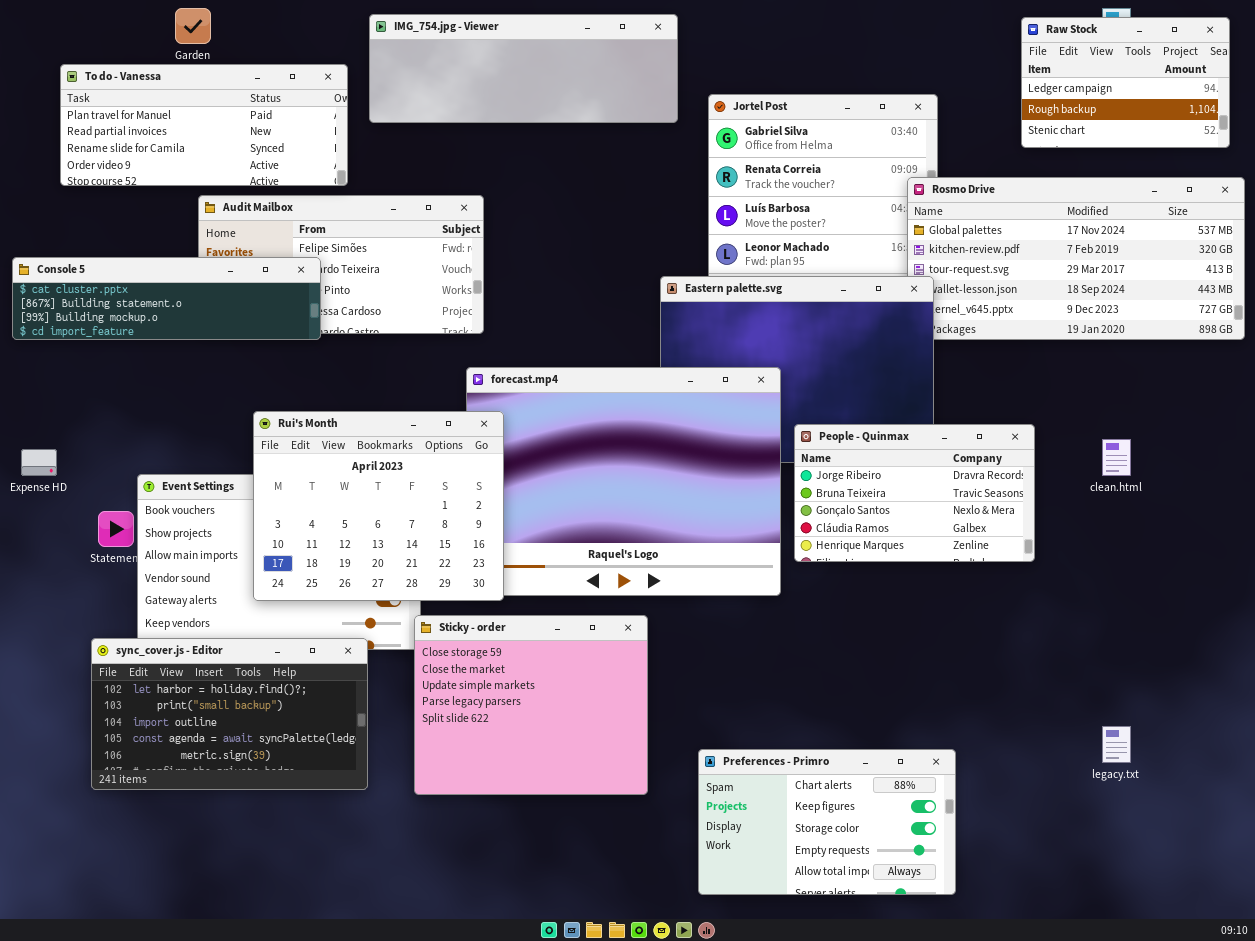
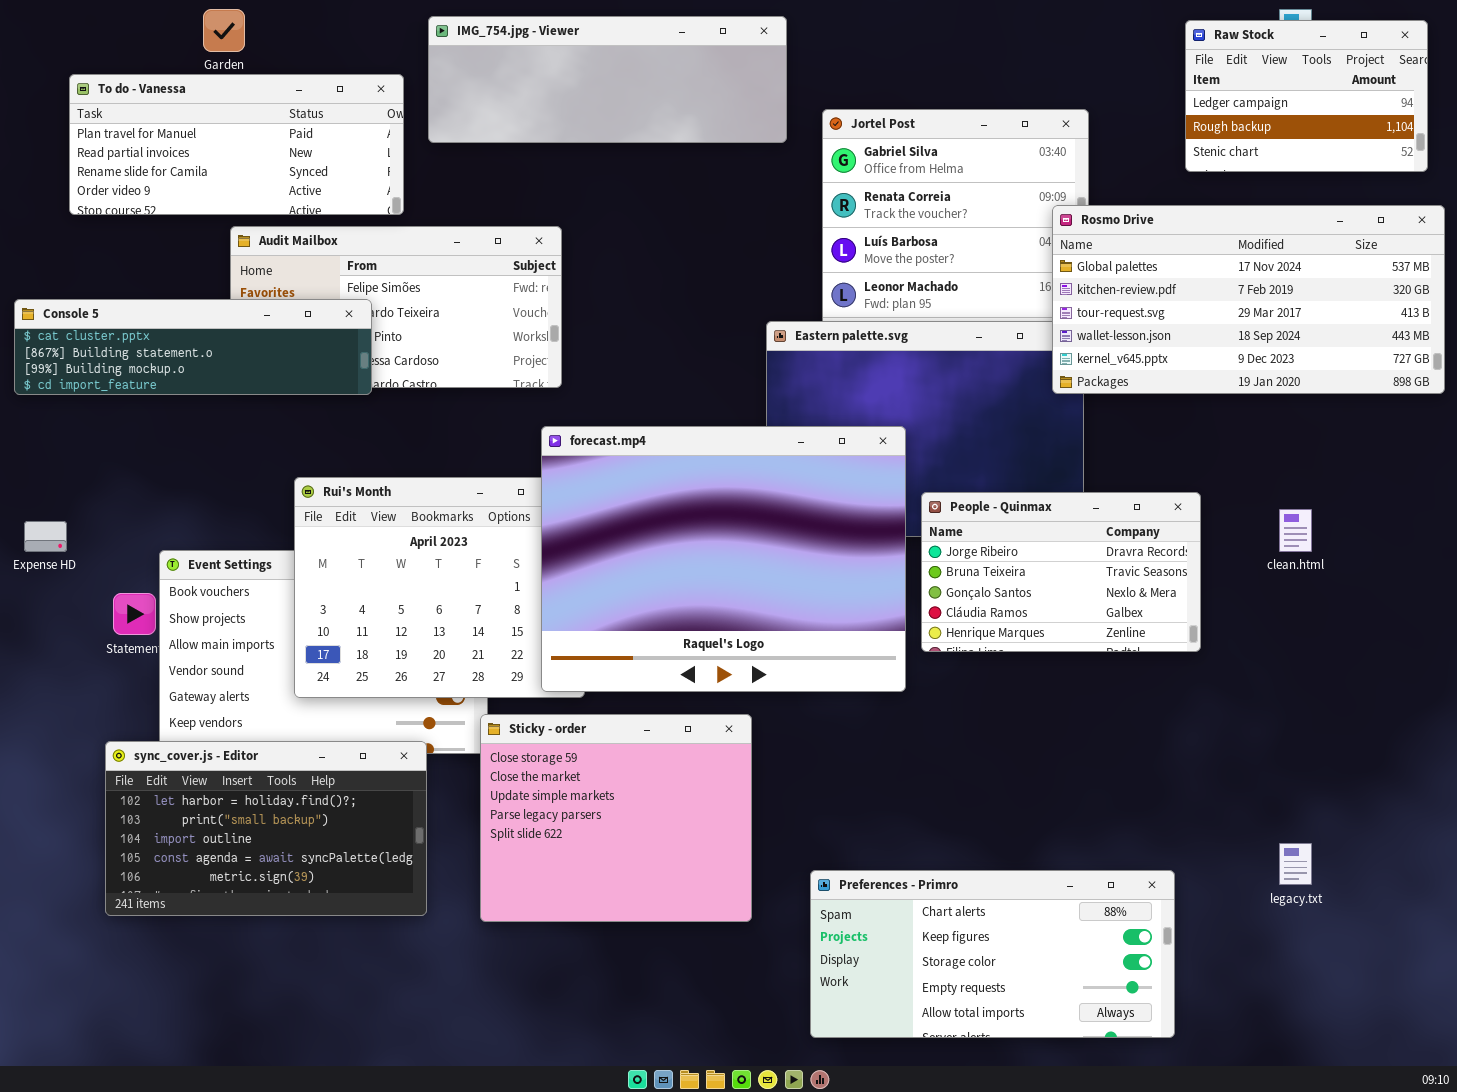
Rosmo Drive: [907,177,1245,340] -> [1052,205,1445,394], raised
forecast.mp4: [466,367,781,596] -> [541,426,906,692], raised
Preferences - Primro: [698,749,956,895] -> [810,870,1175,1038], resized

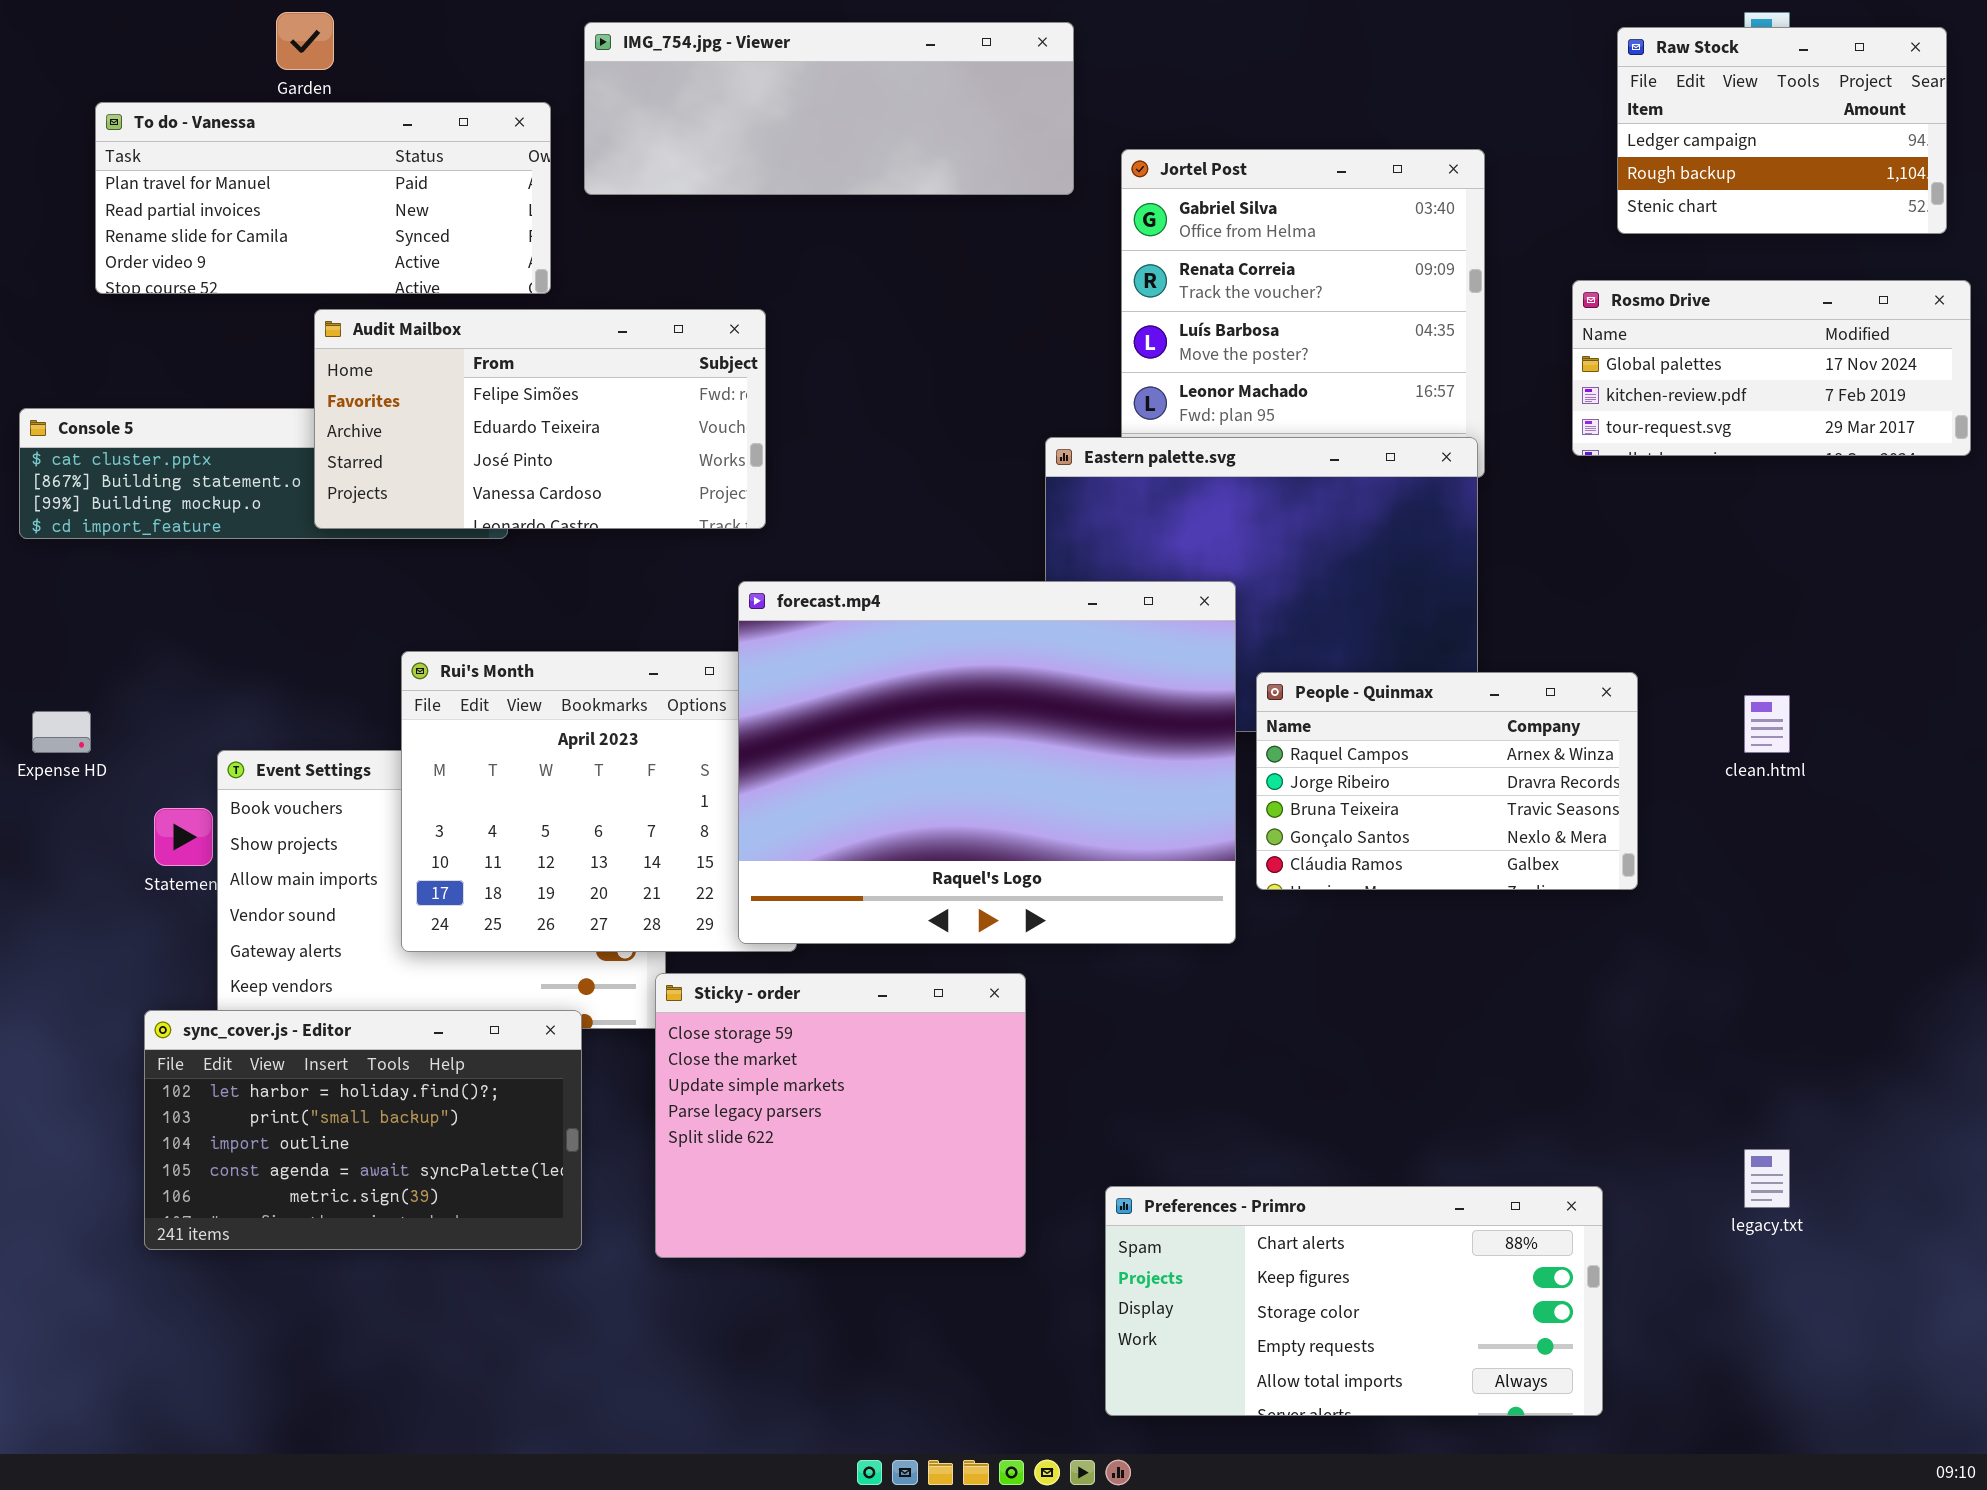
Rosmo Drive: [1052,205,1445,394] -> [1572,280,1971,456], resized
Audit Mailbox: [230,226,562,388] -> [314,309,766,529], raised
People - Quinmax: [921,492,1201,652] -> [1256,672,1638,890], scrolled up 1 row

